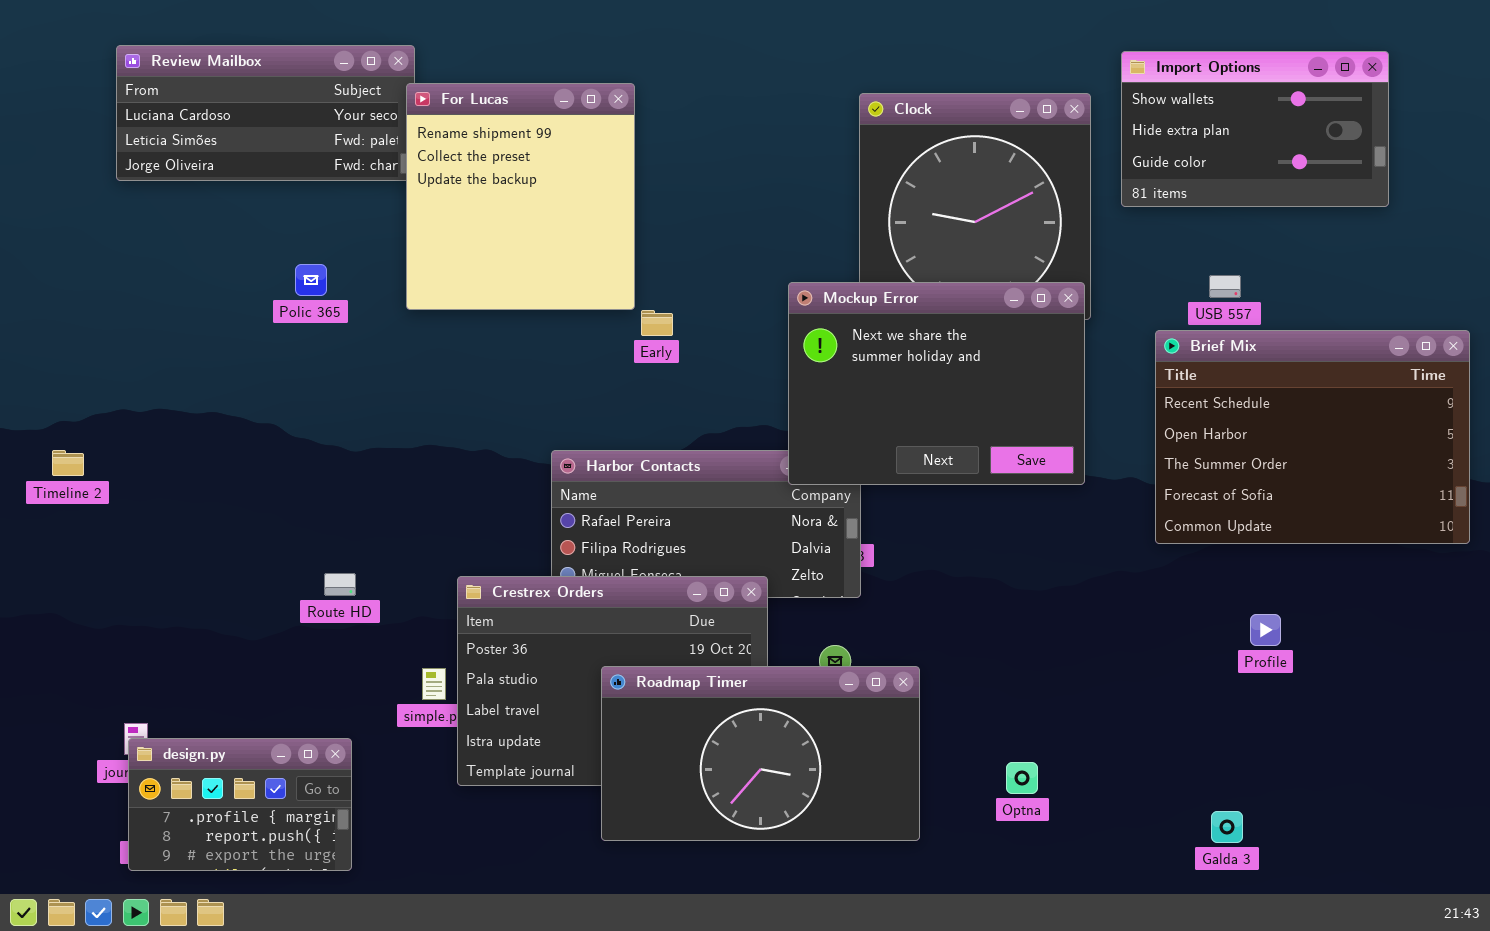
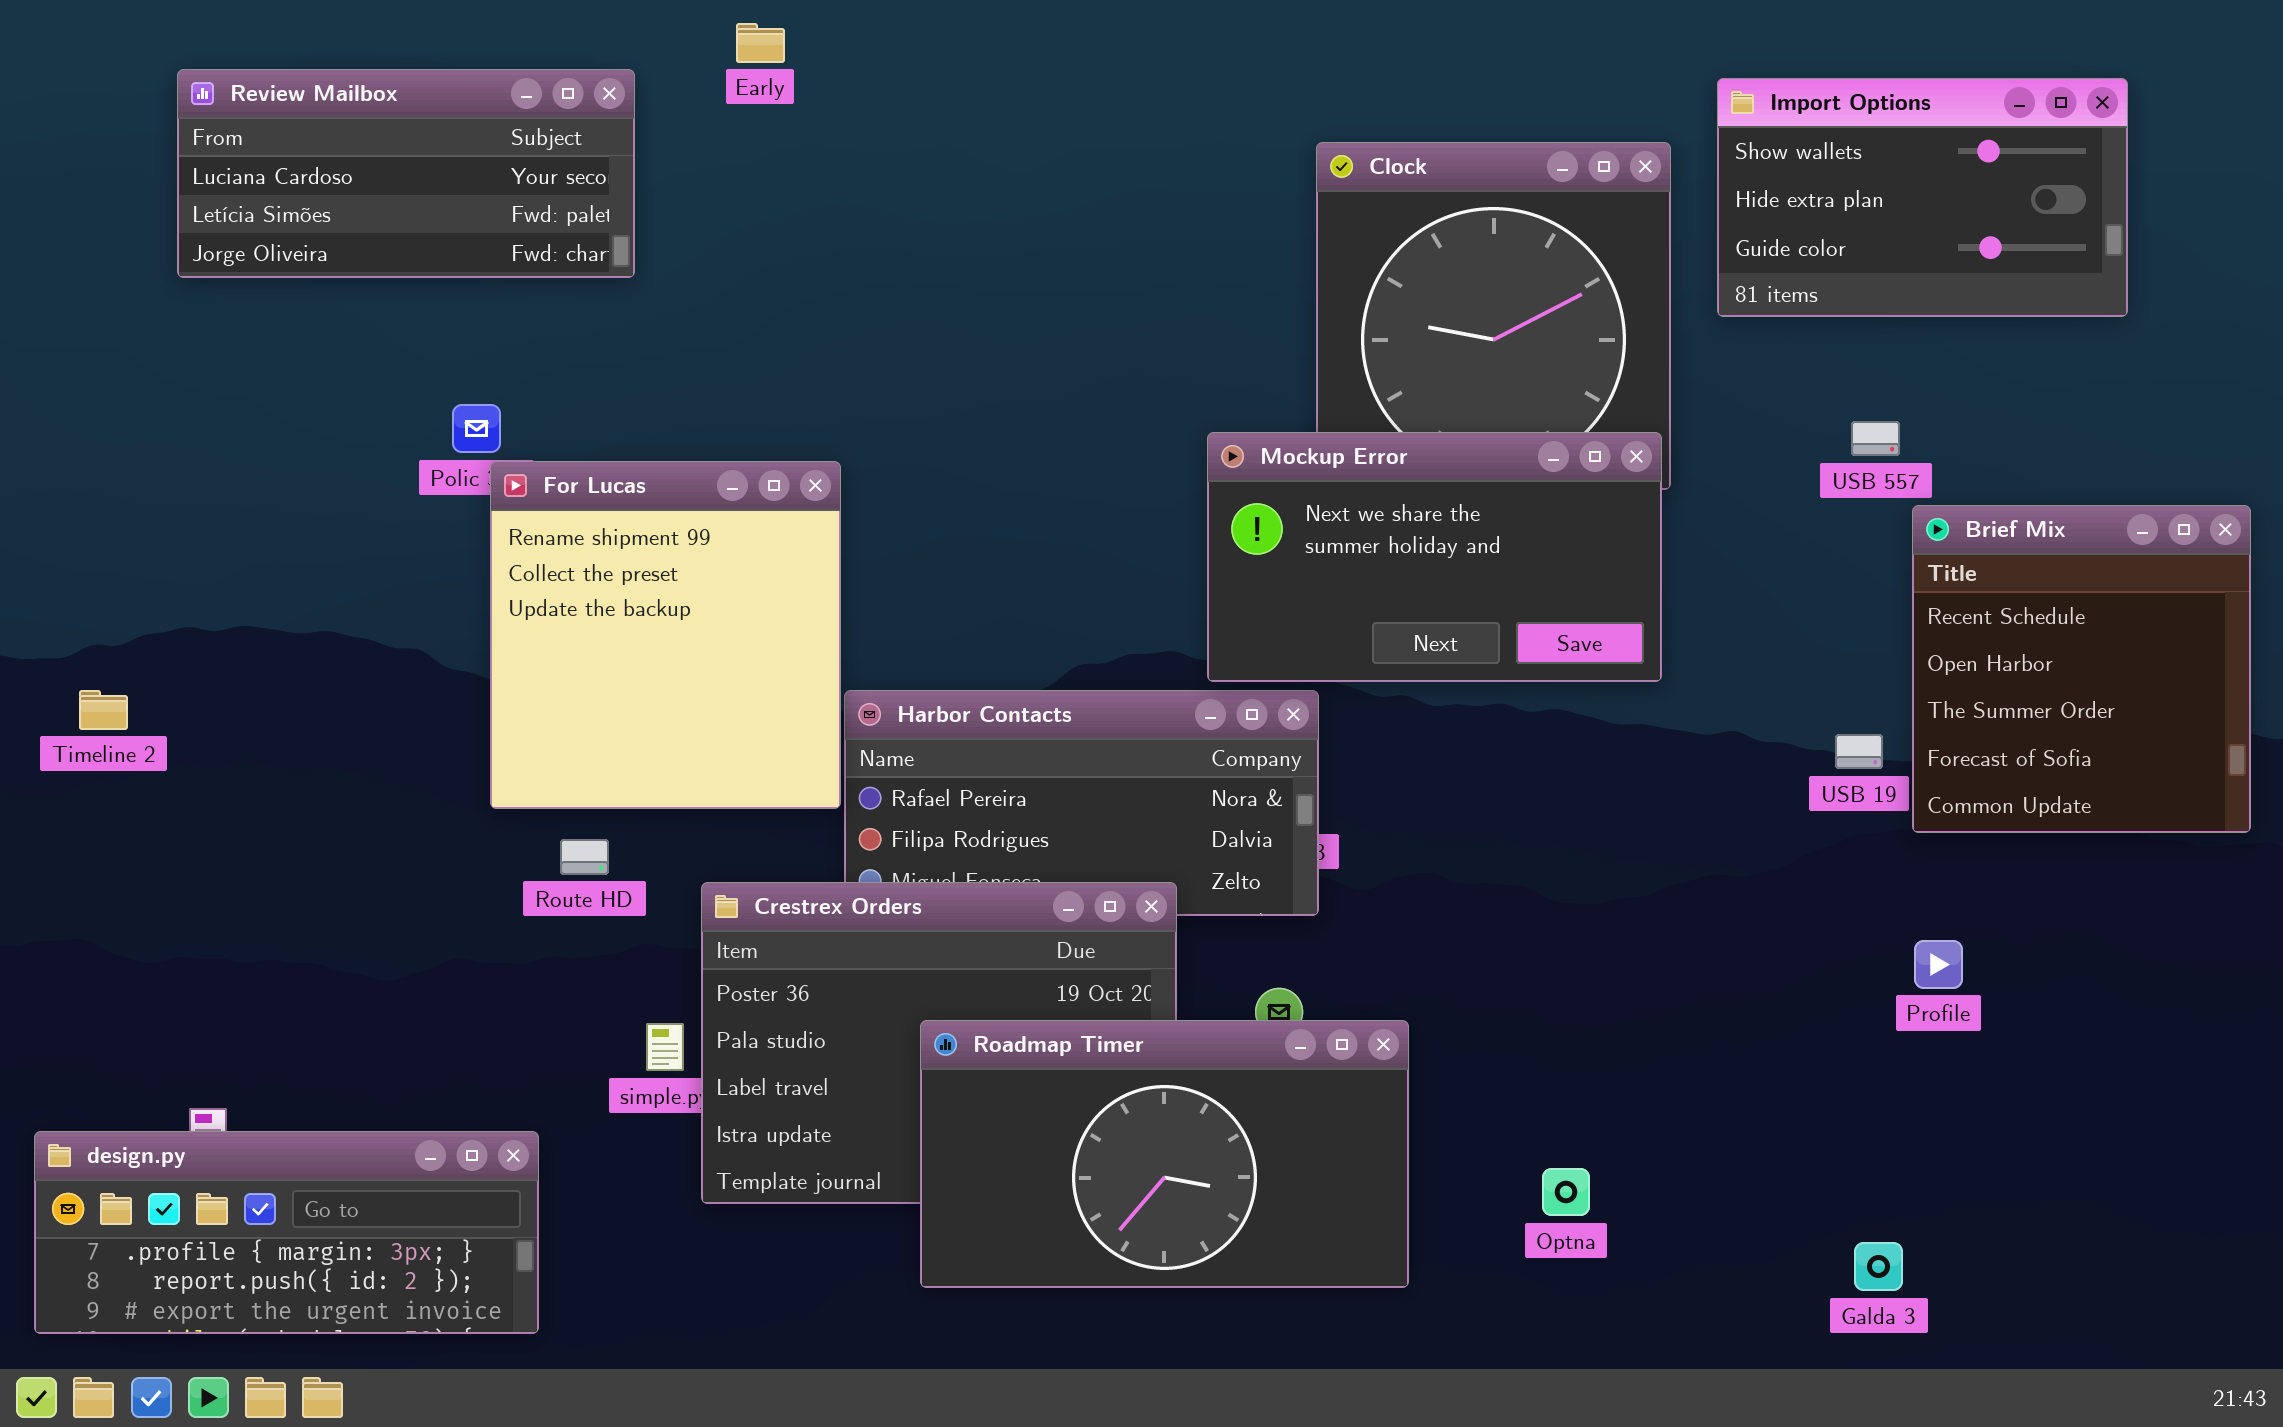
For Lucas: [406,83,635,310] -> [490,461,841,809], moved
Mockup Error: [788,282,1085,485] -> [1207,432,1662,682], resized
Early: [641,310,673,336] -> [736,23,785,63], moved
Brief Mix: [1155,330,1470,544] -> [1912,505,2251,833], resized
Route HD: [324,573,356,596] -> [560,839,609,875], moved
design.py: [128,738,352,871] -> [34,1131,539,1334], resized

